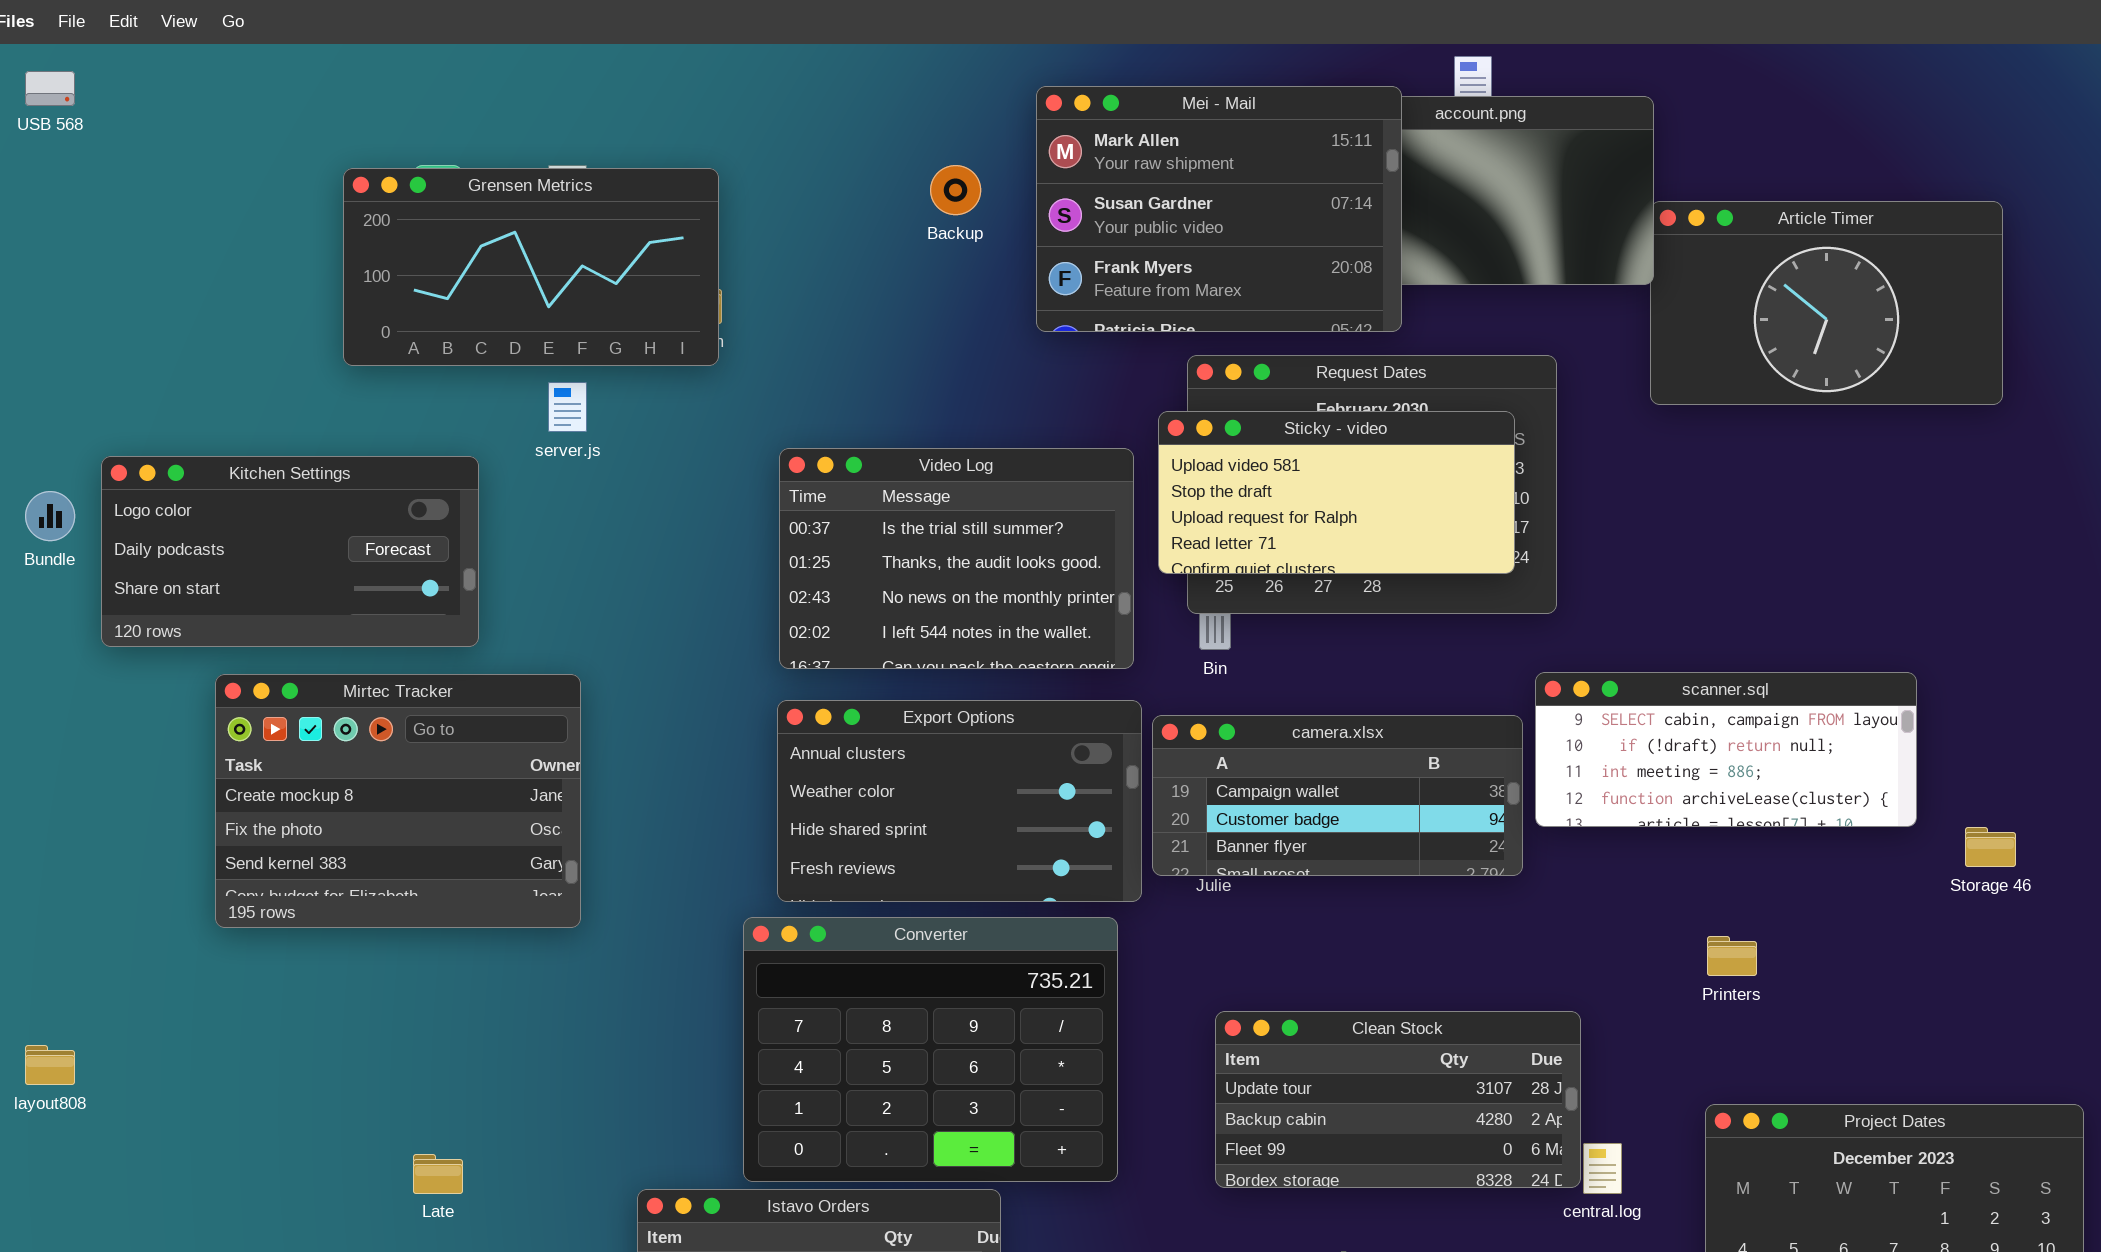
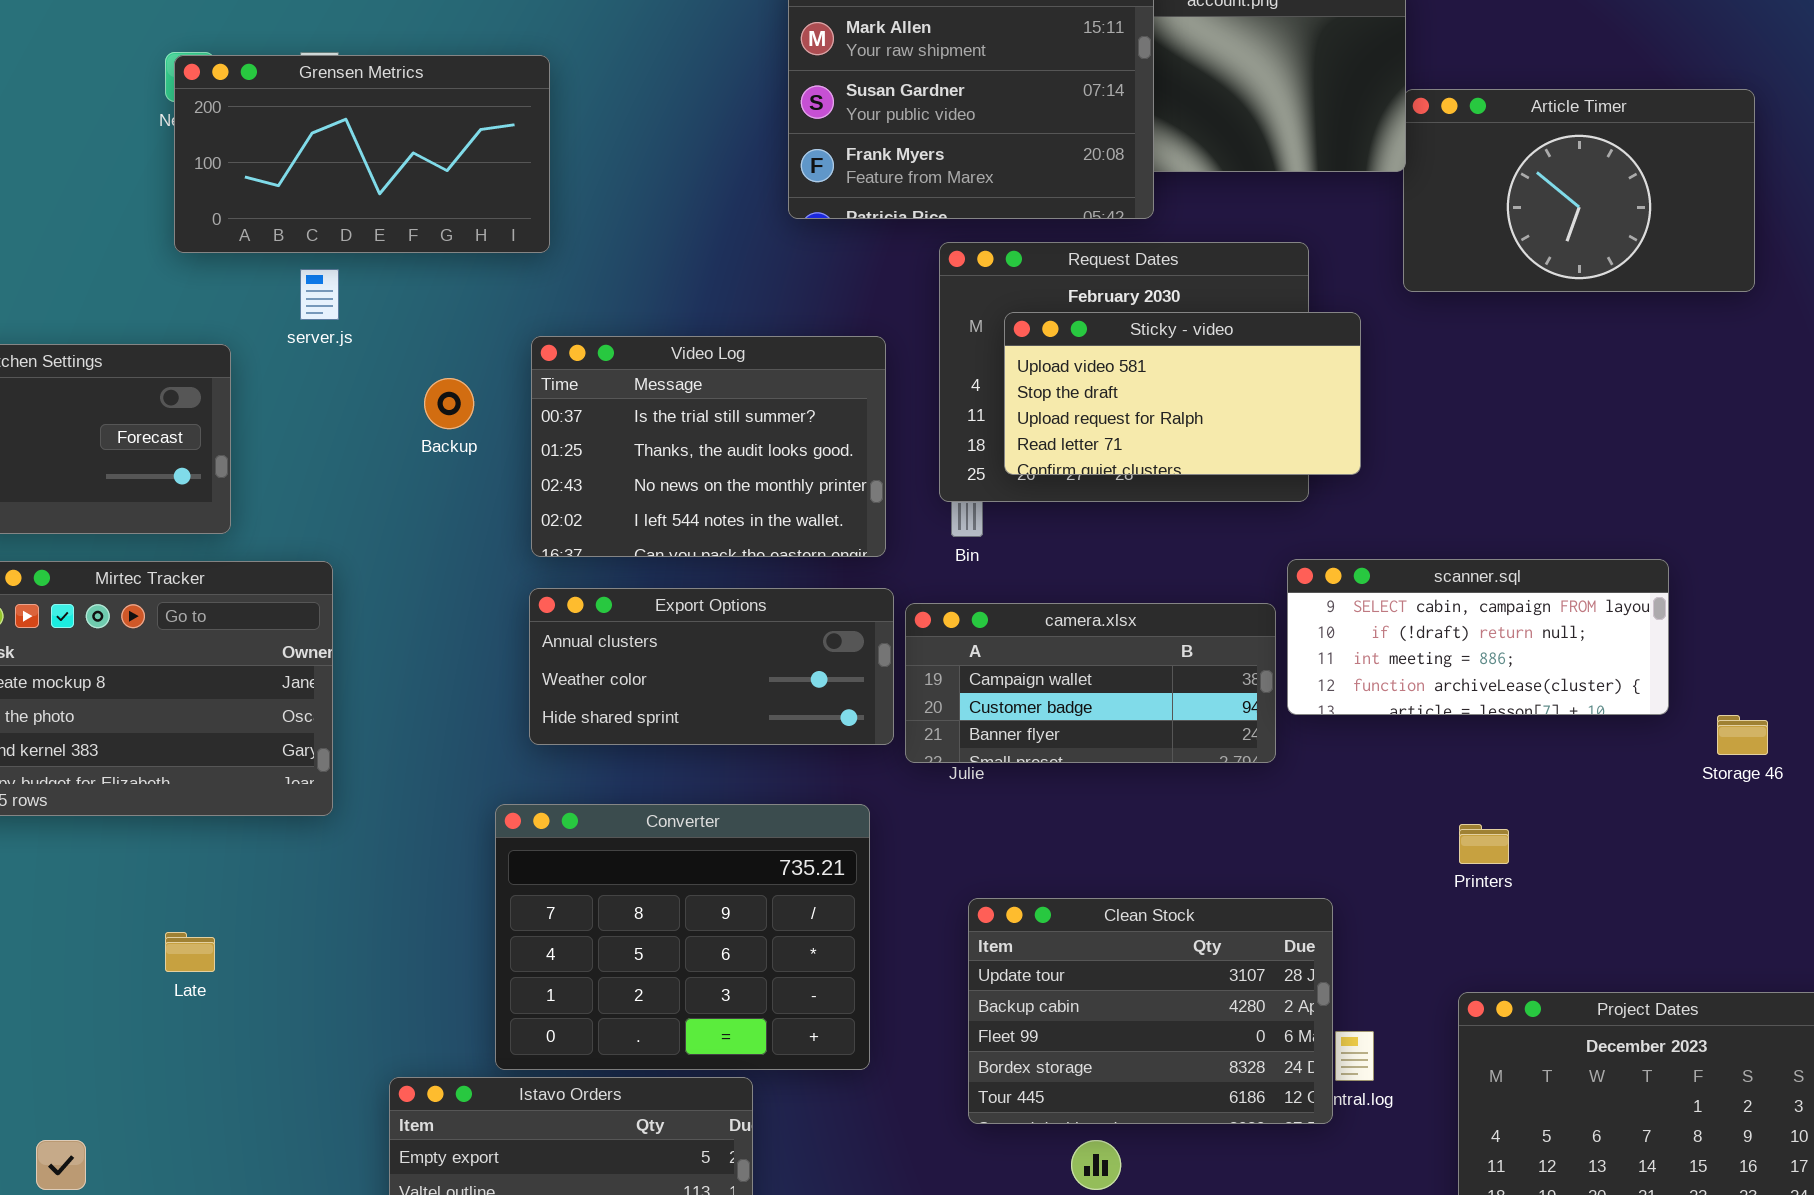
Backup: [930,165,981,215] -> [424,378,474,429], moved
Grensen Metrics: [343,168,719,366] -> [174,55,550,253], moved
Sticky - video: [1158,411,1515,574] -> [1004,312,1361,475], moved
Export Options: [777,700,1142,902] -> [529,588,894,745], resized
Clean Stock: [1215,1011,1581,1188] -> [968,898,1333,1124], resized
Late: [413,1154,463,1194] -> [165,932,215,972], moved

